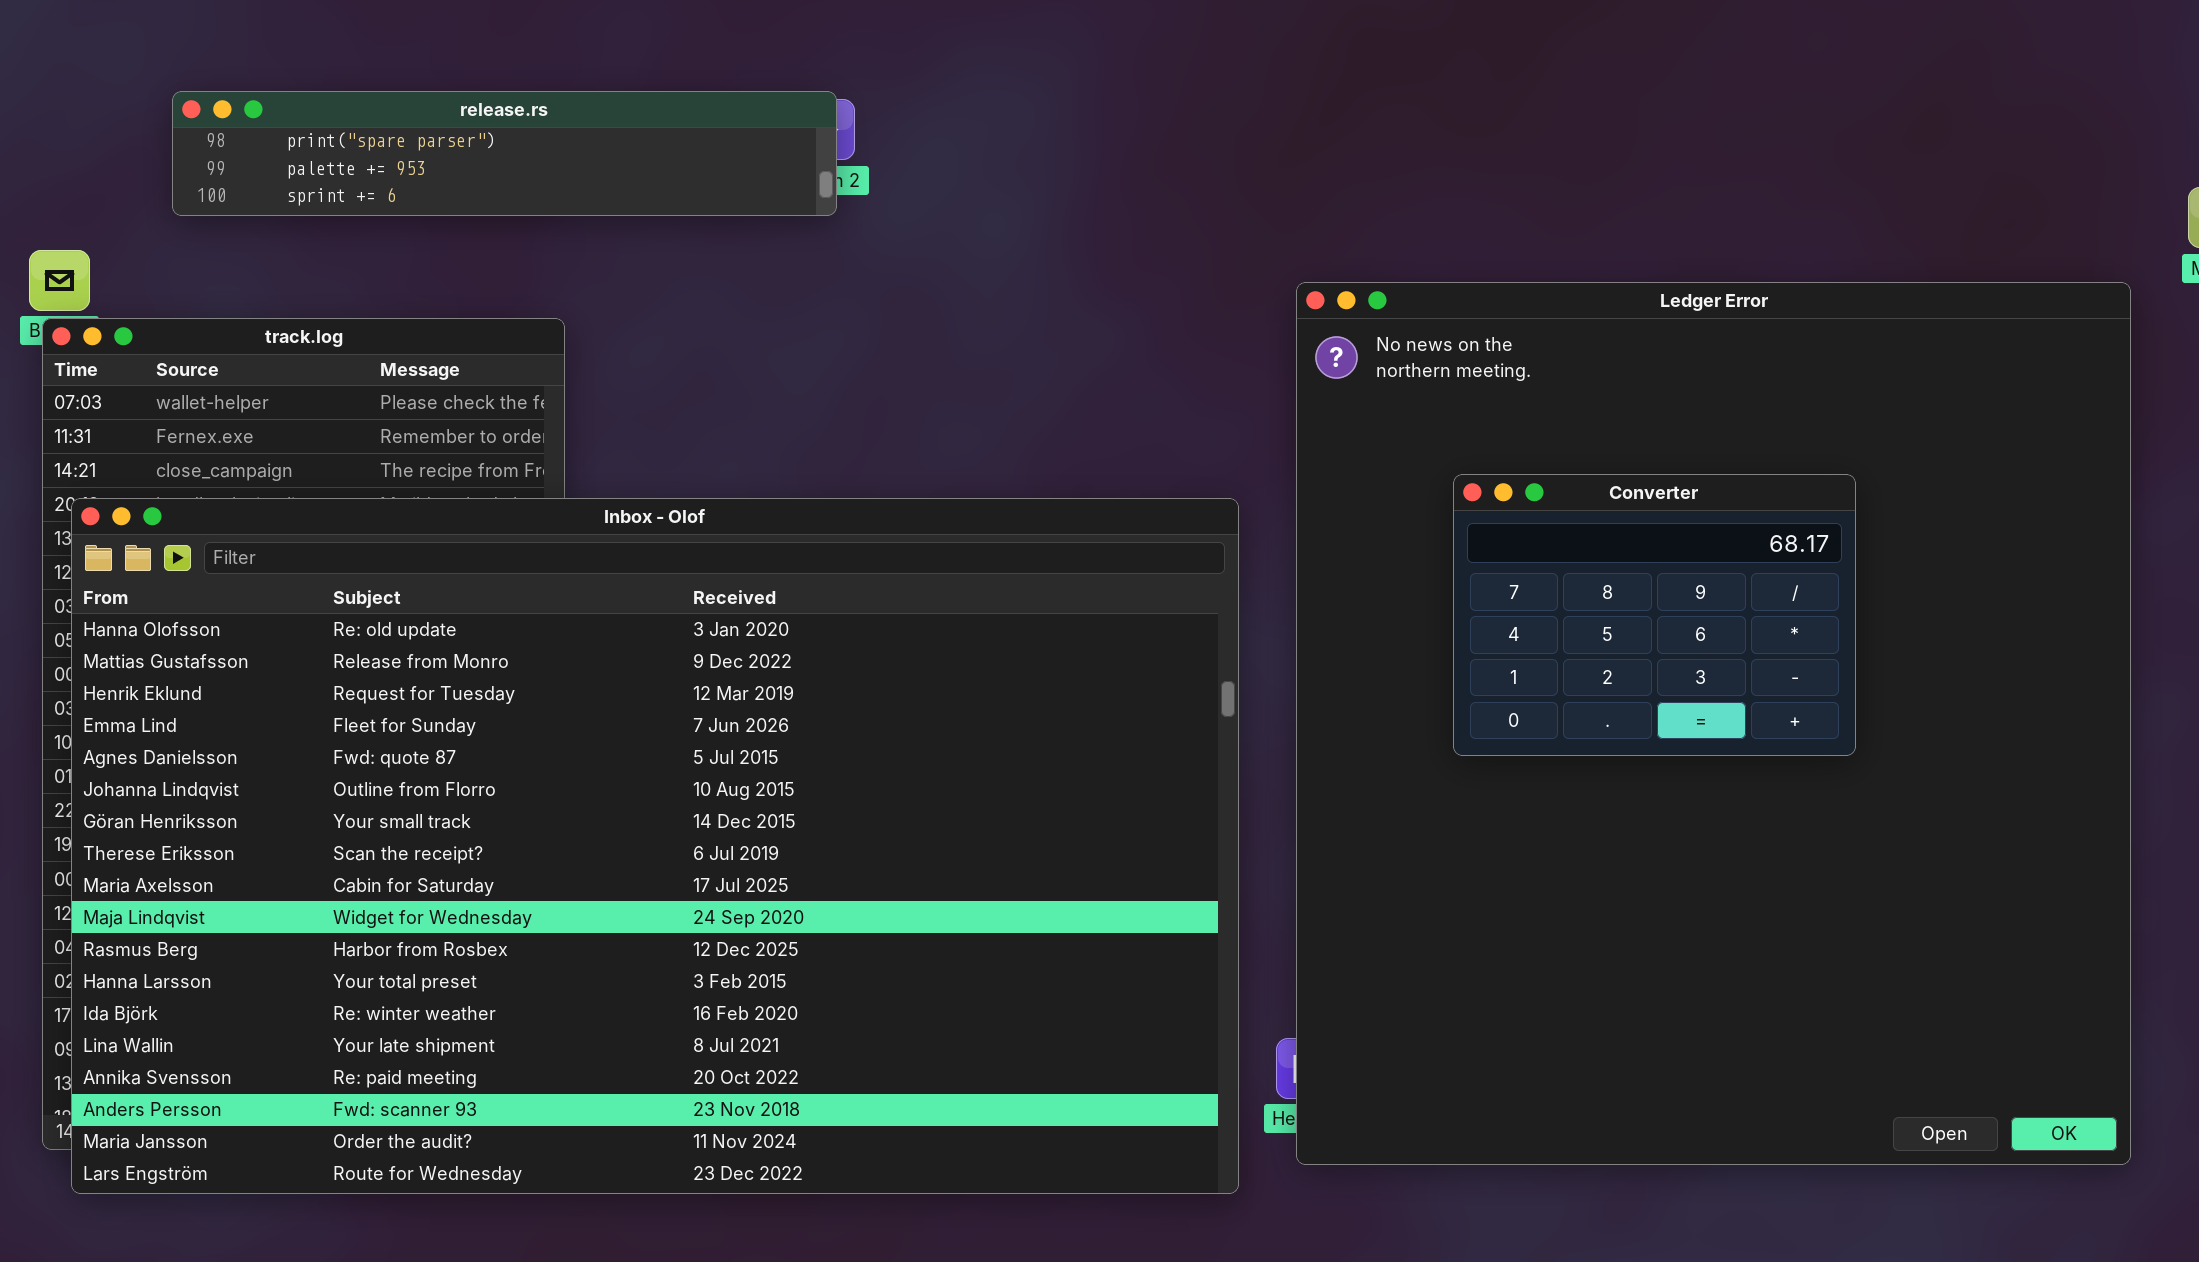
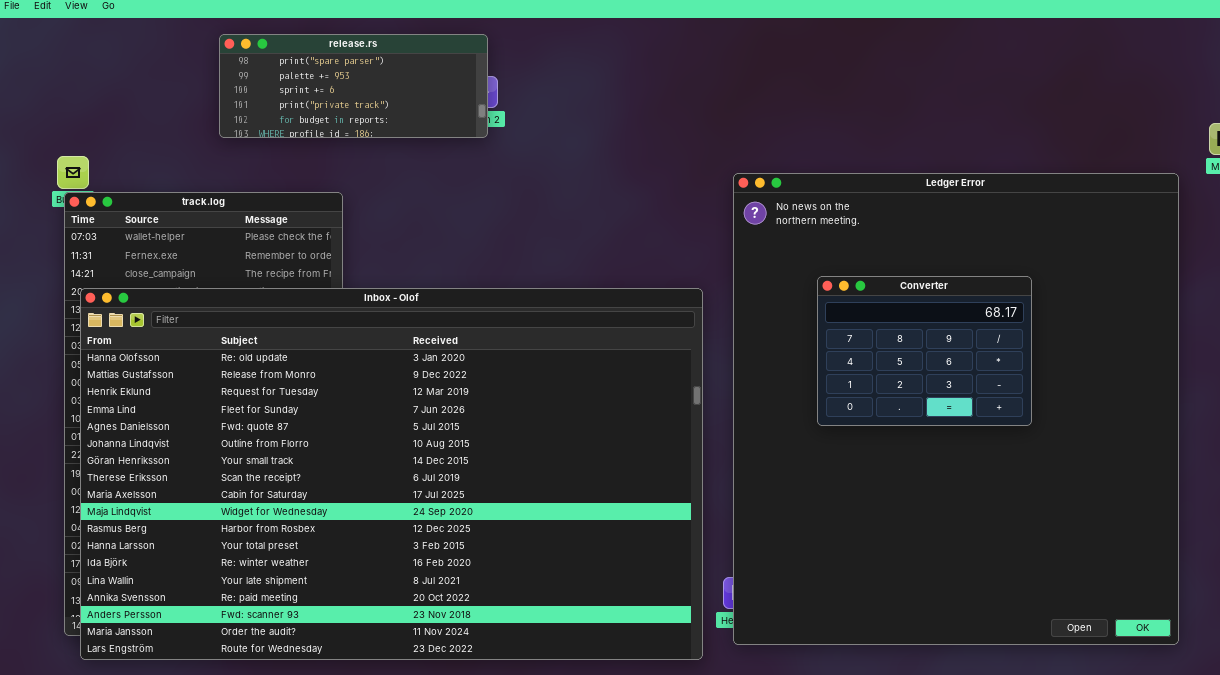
release.rs: [172,91,837,216] -> [219,34,488,138], resized

